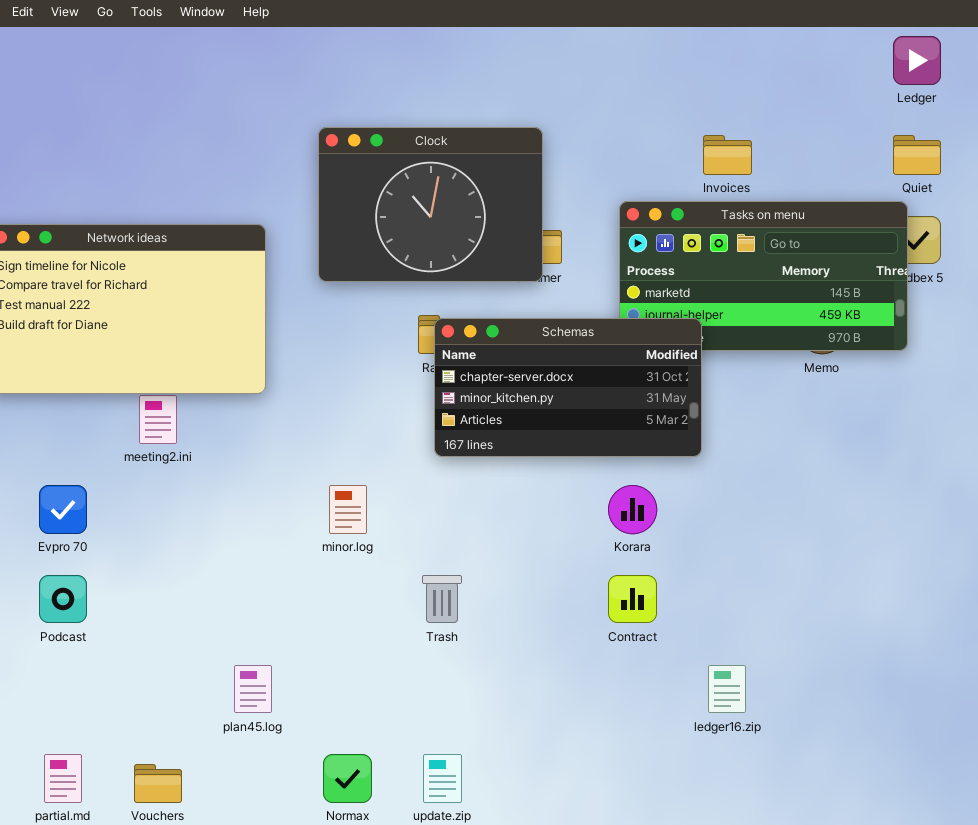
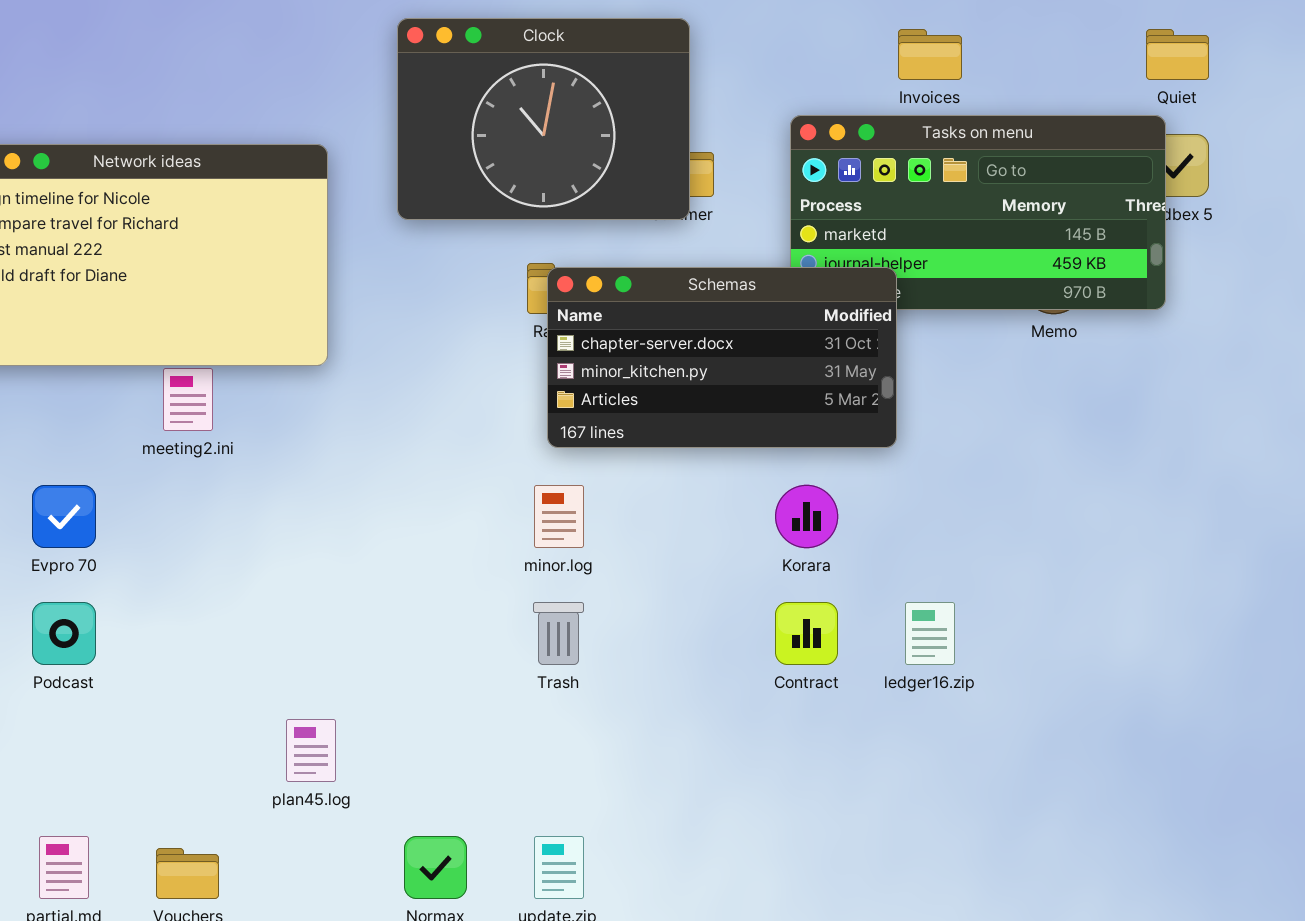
minor.log: [329,485,367,534] -> [534,485,584,548], moved
ledger16.zip: [708,665,746,713] -> [905,602,955,665], moved

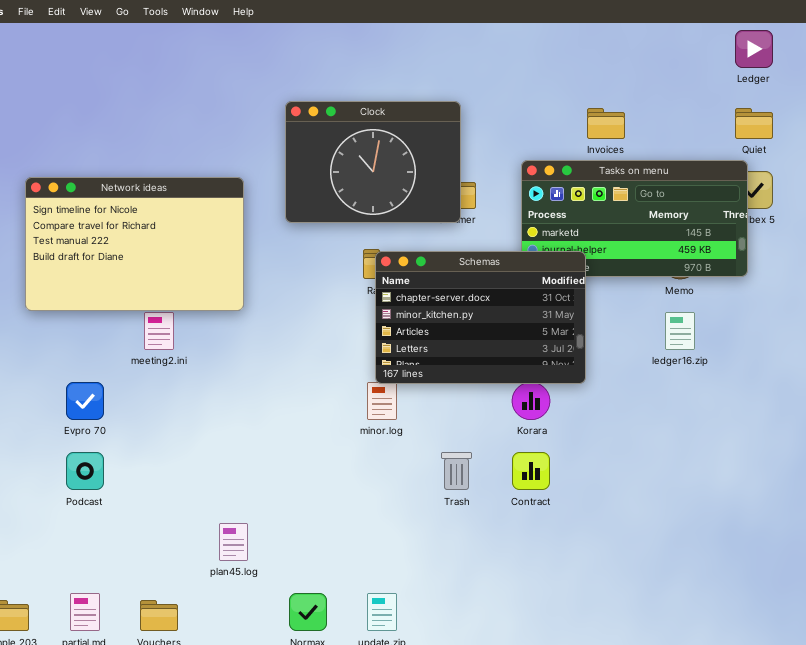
Schemas: [547,267,897,448] -> [375,251,586,384], resized
Trash: [533,602,584,665] -> [441,452,472,490], moved
ledger16.zip: [905,602,955,665] -> [665,312,695,350], moved

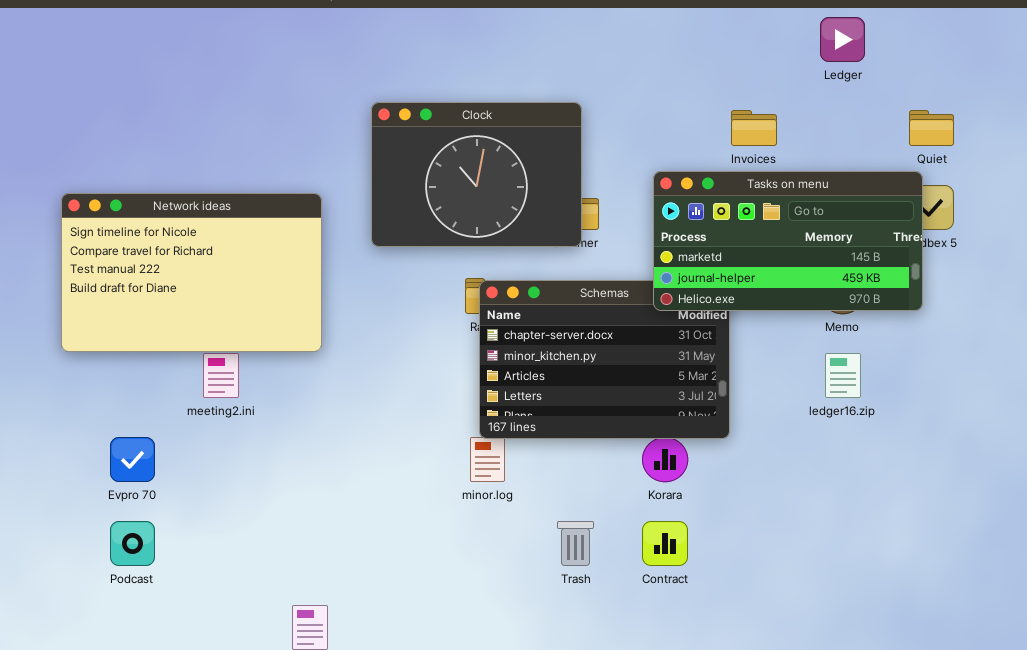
Ledger: [735,30,773,68] -> [820,17,865,62], moved
Tasks on menu: [521,160,748,277] -> [653,171,923,311], raised

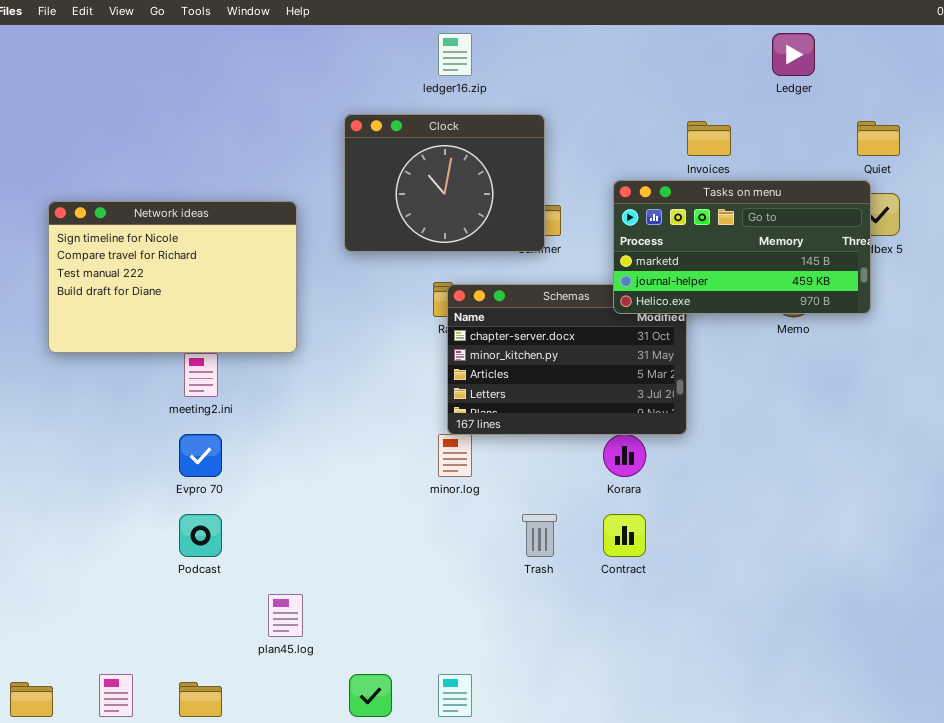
ledger16.zip: [825,353,861,398] -> [438,33,472,76], moved
Evpro 70: [110,437,155,482] -> [179,434,222,477], moved
Podcast: [110,521,155,566] -> [179,514,222,557], moved

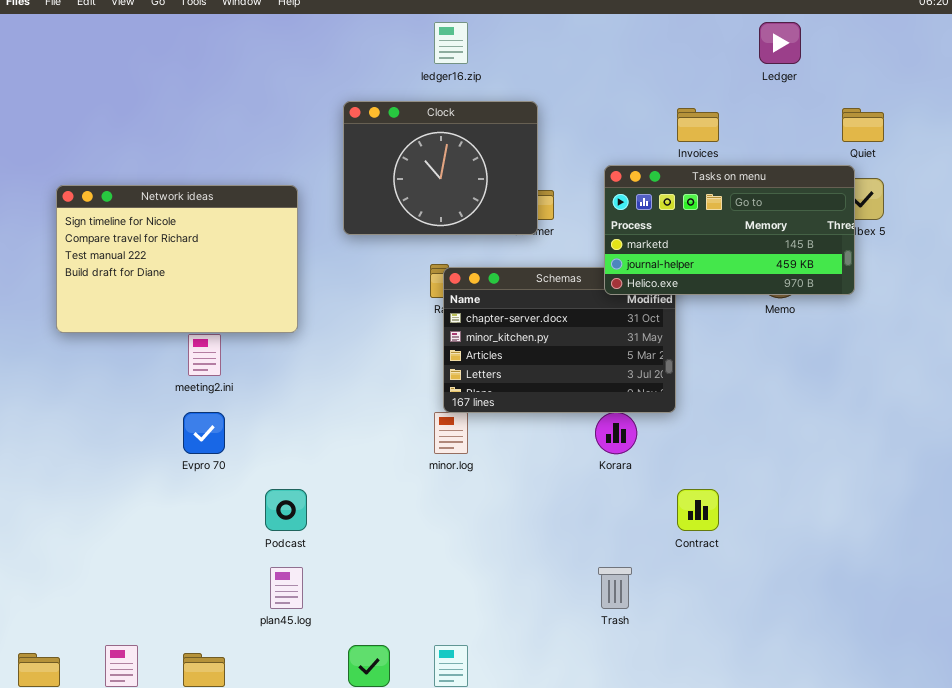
Podcast: [179,514,222,557] -> [265,489,307,531], moved
Trash: [522,514,557,557] -> [598,567,632,609], moved
Contract: [603,514,646,557] -> [677,489,719,531], moved

